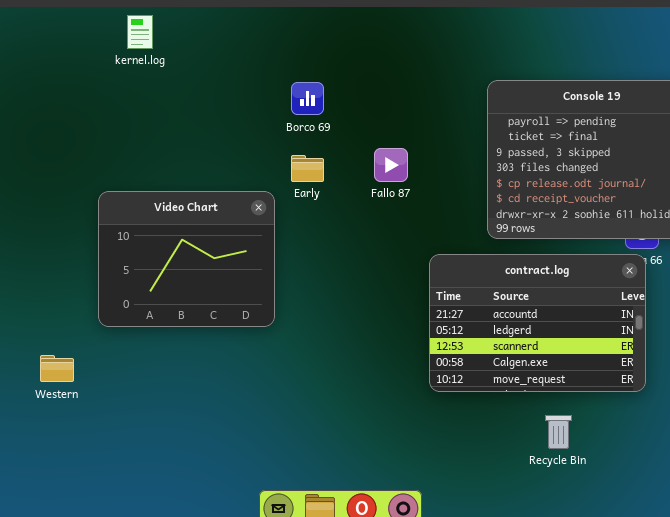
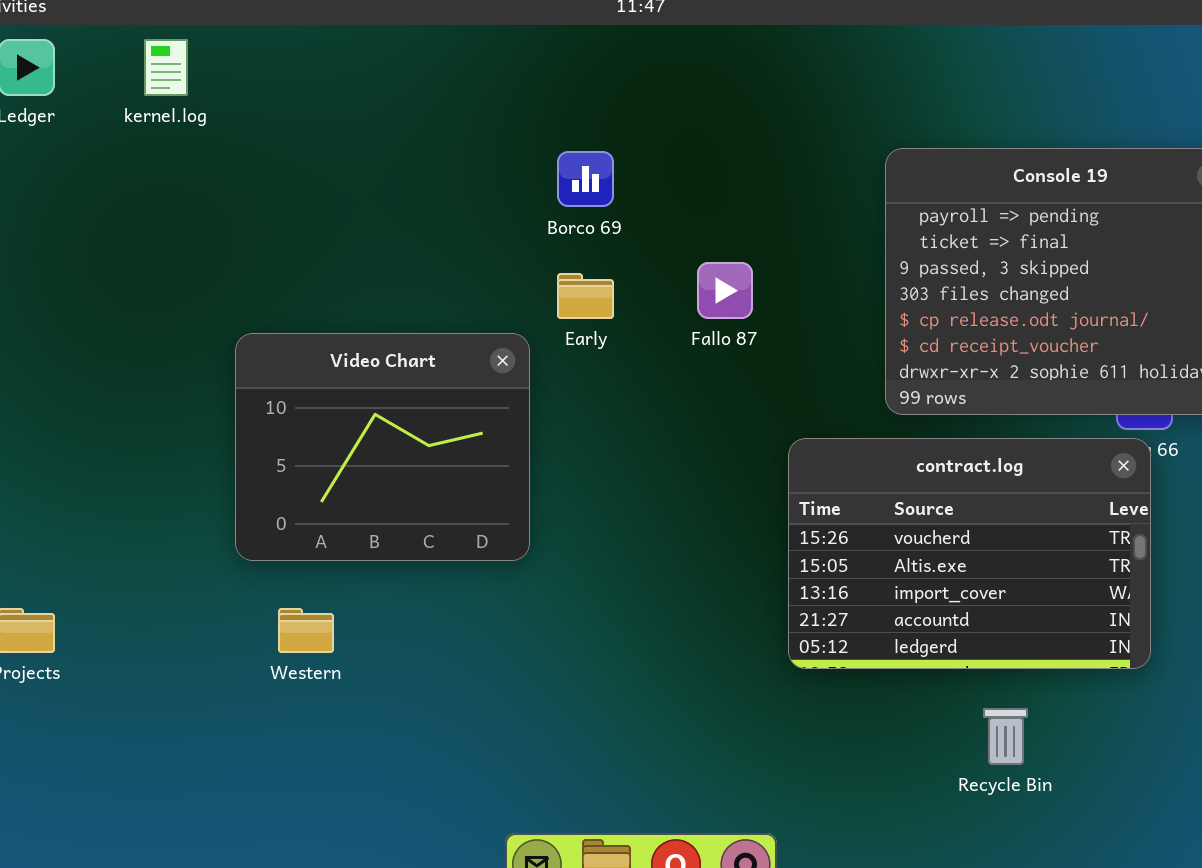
kernel.log: [127,15,153,49] -> [144,39,188,96], moved
contract.log: [429,254,646,392] -> [788,438,1151,669], scrolled up 3 rows
Western: [40,355,74,382] -> [278,608,334,653], moved

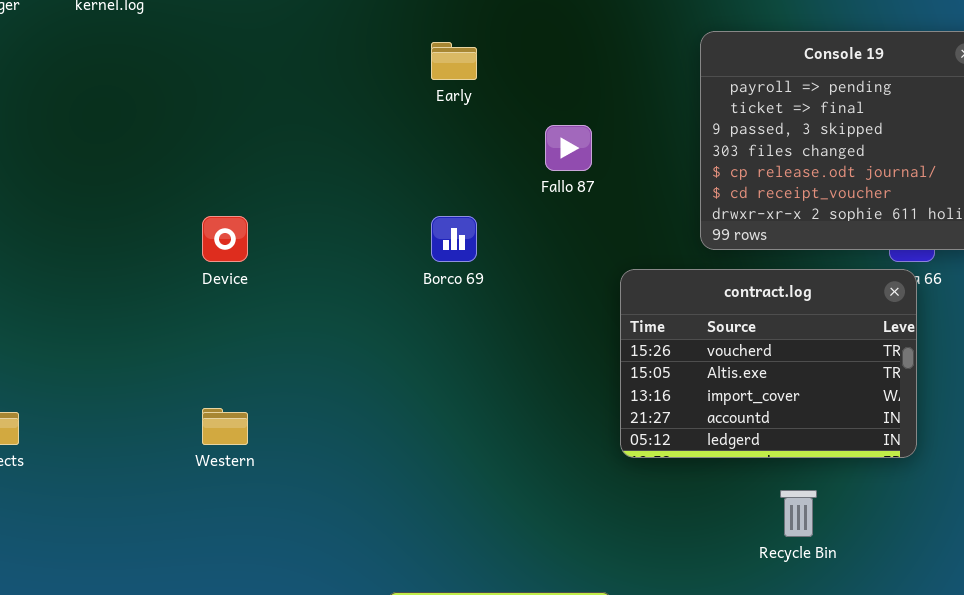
Borco 69: [557,151,614,207] -> [431,216,477,262], moved
Early: [557,273,614,319] -> [431,42,477,80], moved
Video Chart: [235,333,530,561] -> none, closed

